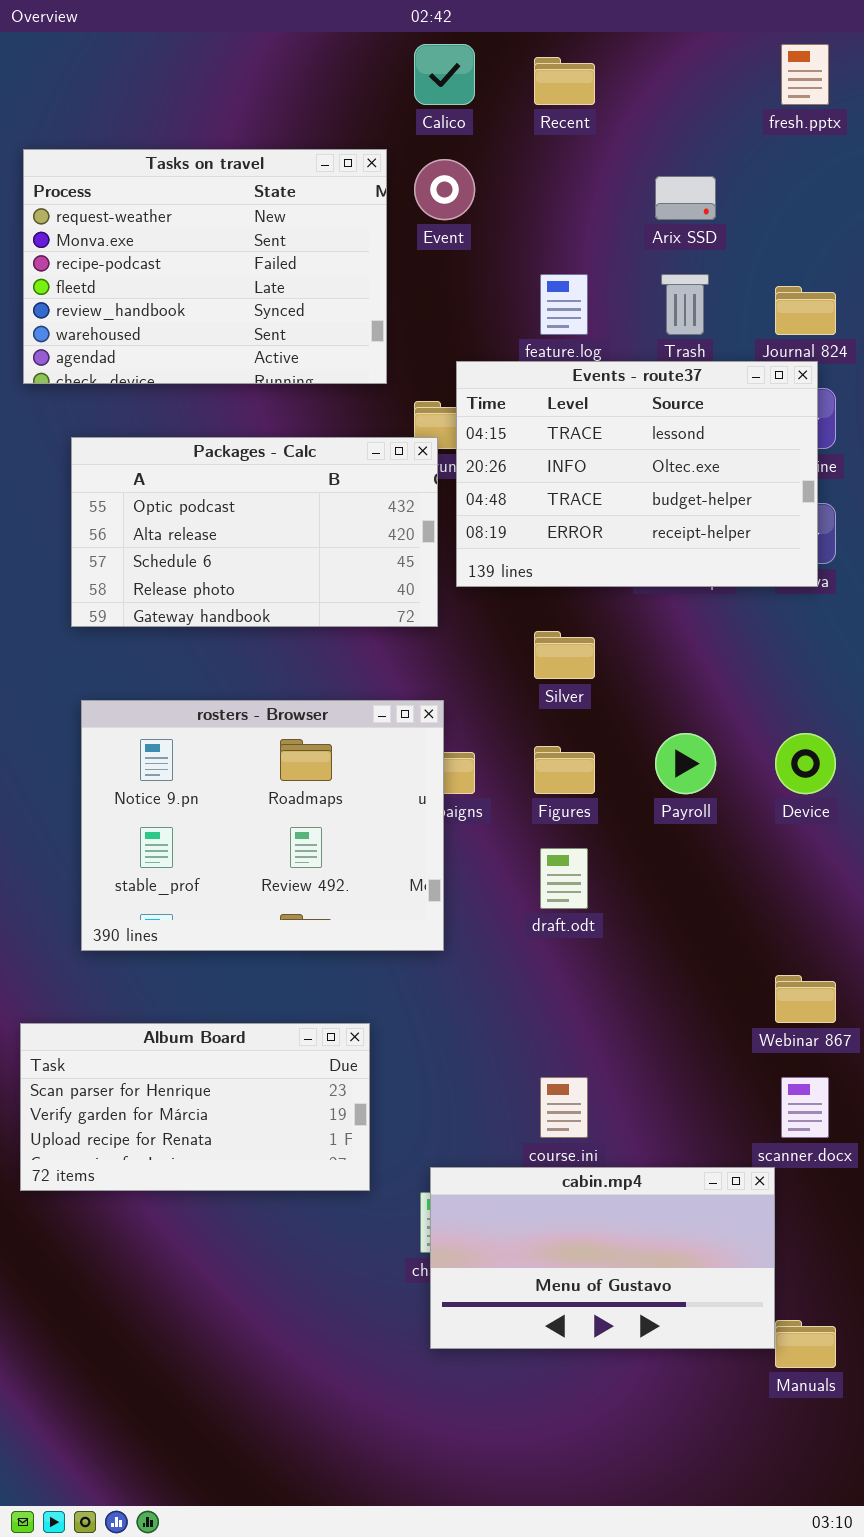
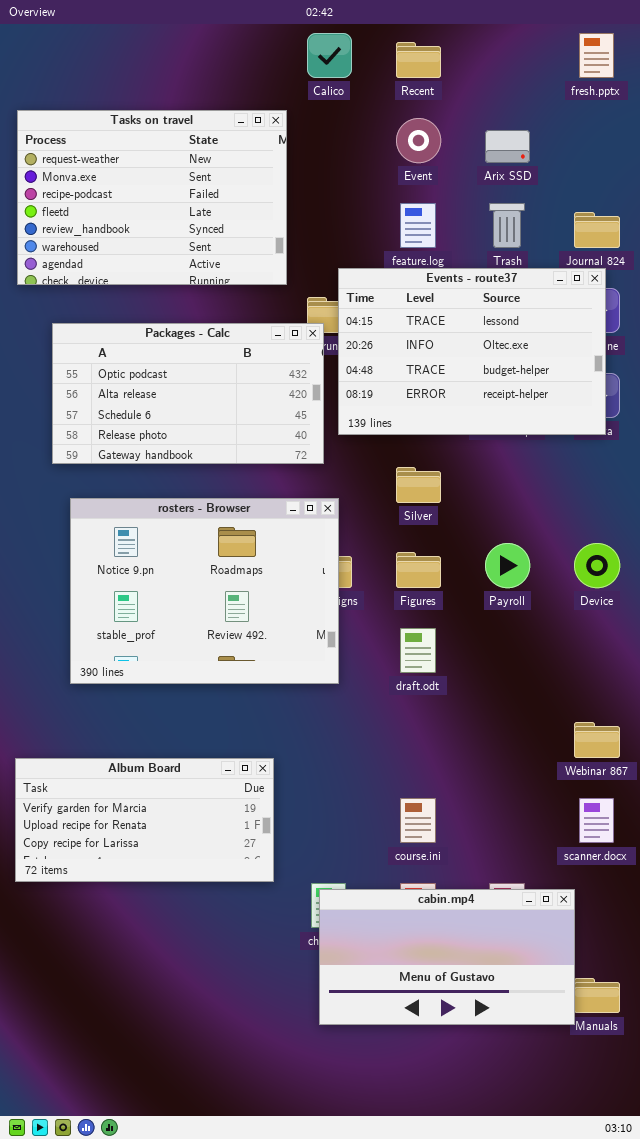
Event: [414,159,475,220] -> [396,118,441,163], moved
rosters - Browser: [81,700,444,951] -> [70,498,339,684], moved
Album Board: [20,1023,370,1191] -> [15,758,274,882], scrolled down 1 row
cabin.mp4: [430,1167,775,1349] -> [319,889,575,1025], moved

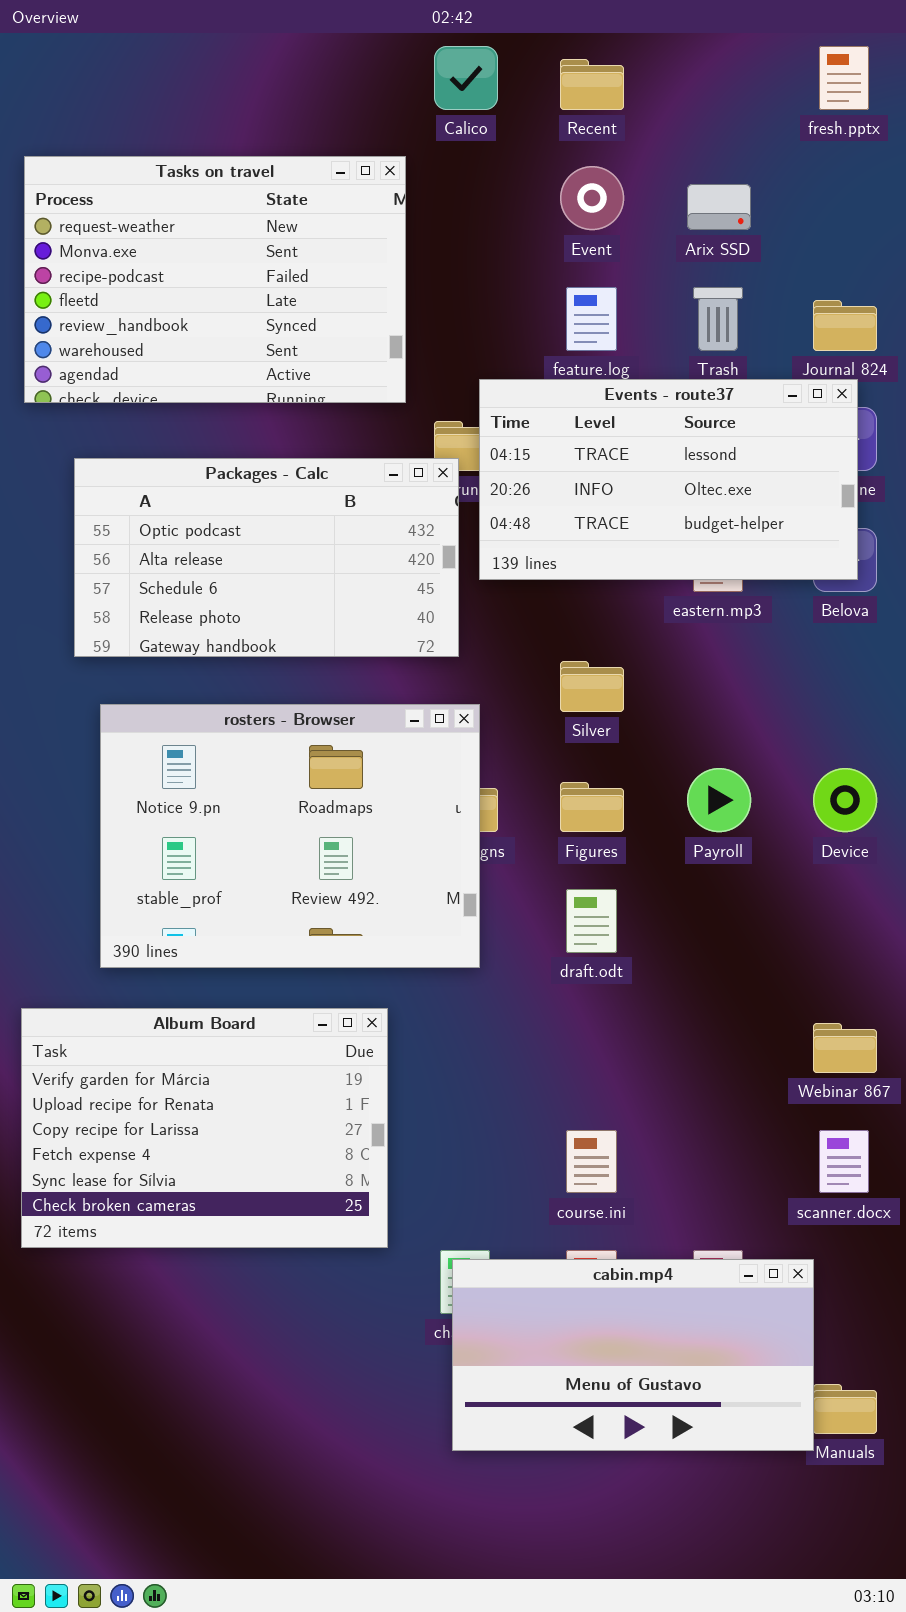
Events - route37: [338,268,606,435] -> [479,379,858,580], resized
Album Board: [15,758,274,882] -> [21,1008,388,1248], resized

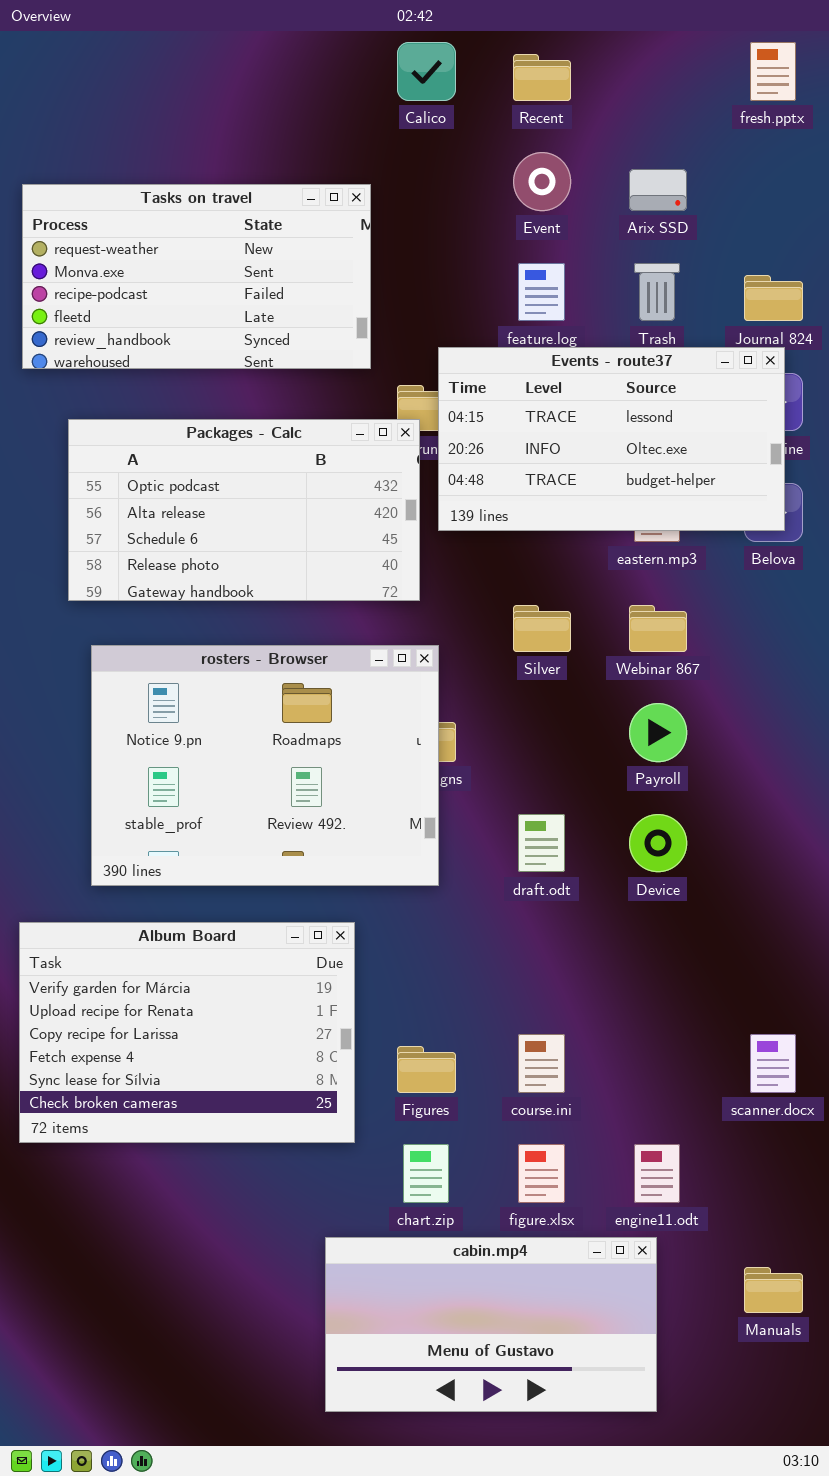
Tasks on travel: [24,156,406,403] -> [22,184,371,369], resized
Device: [813,768,877,832] -> [629,814,687,872], moved
Figures: [560,782,624,832] -> [397,1046,456,1093], moved
Webinar 867: [813,1023,877,1073] -> [629,605,687,652], moved
cabin.mp4: [452,1259,814,1451] -> [325,1237,657,1412], moved

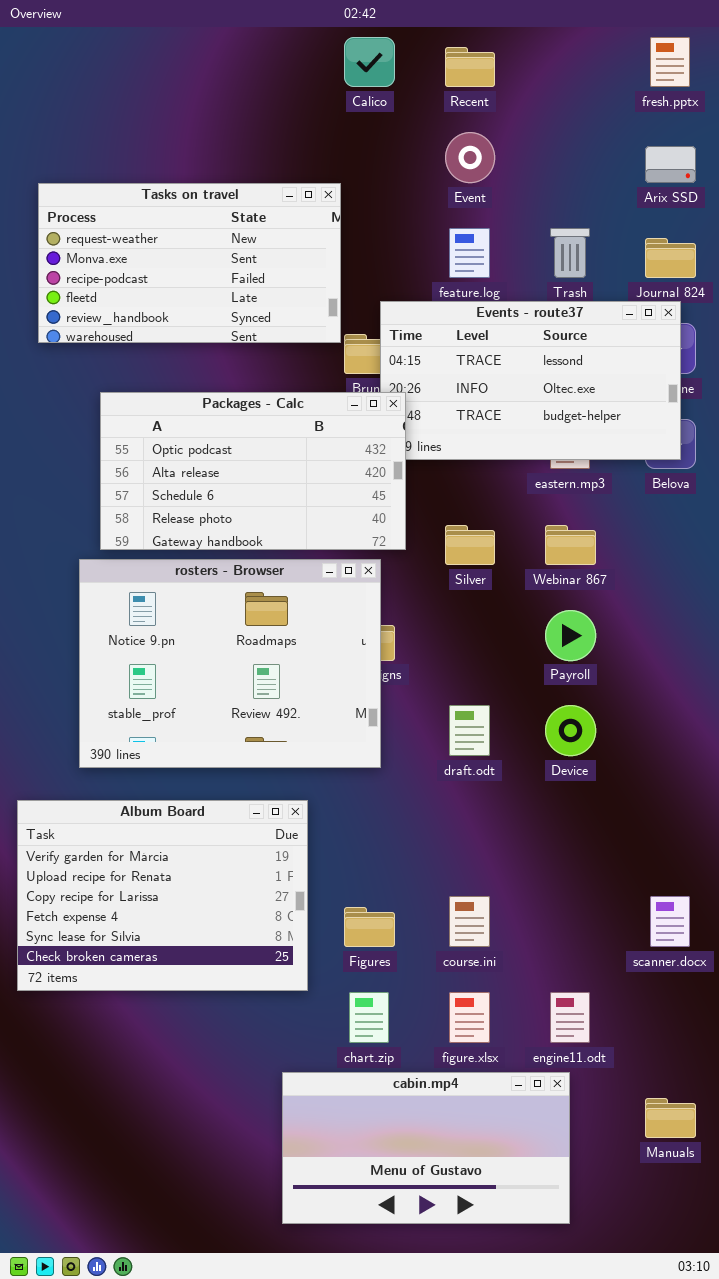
Arix SSD: [629,169,687,211] -> [645,146,696,183], moved
Tasks on travel: [22,184,371,369] -> [38,183,341,343], moved
Packages - Calc: [68,419,420,601] -> [100,392,406,550], moved

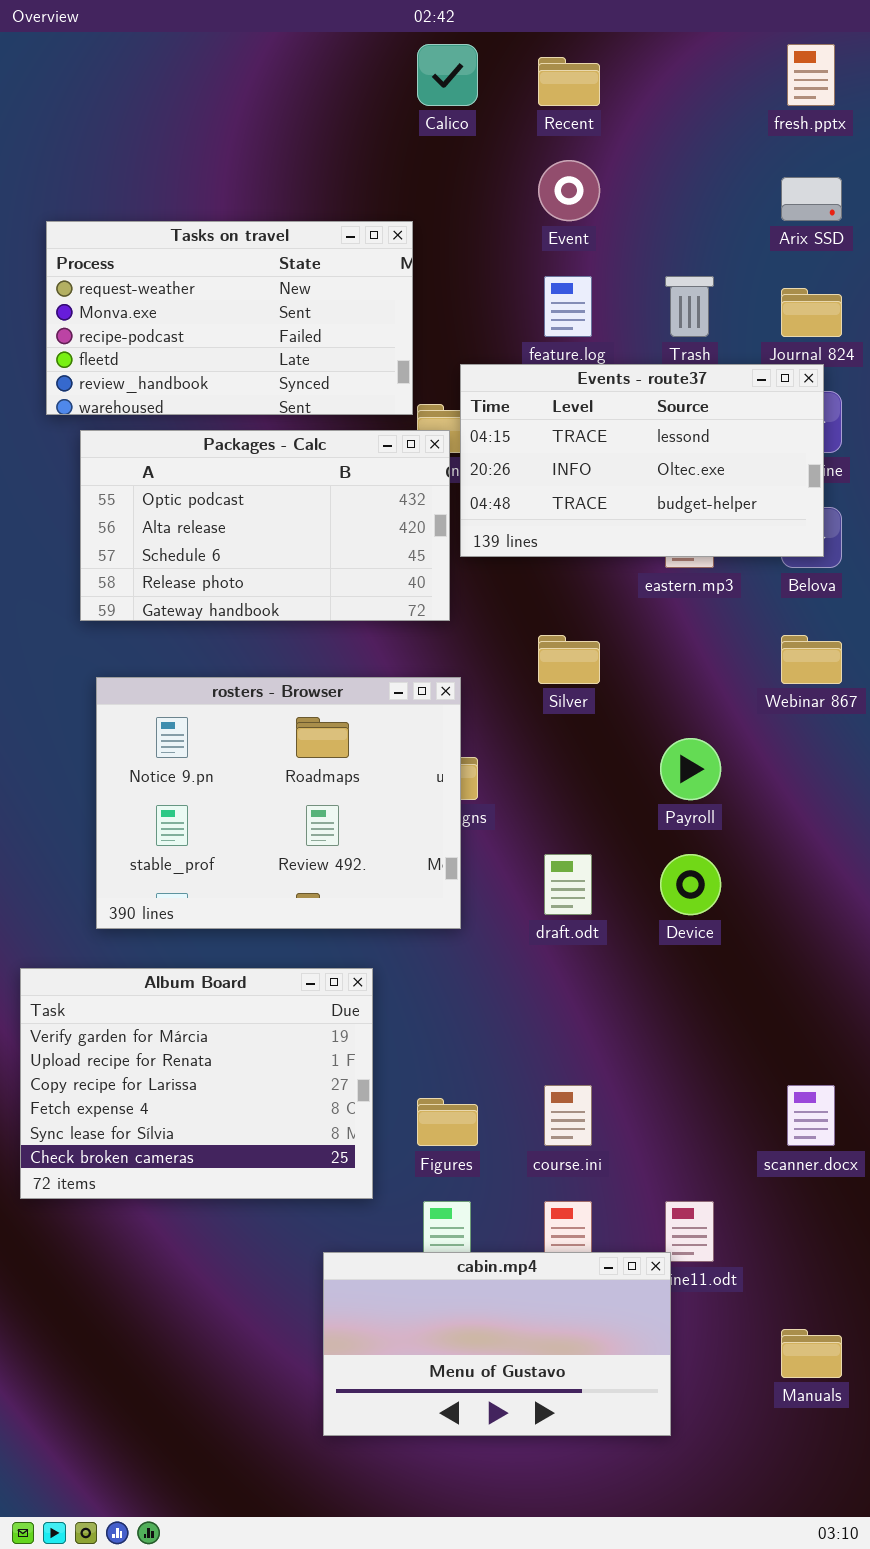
Packages - Calc: [100,392,406,550] -> [80,430,450,621], moved
Webinar 867: [545,525,596,565] -> [781,635,842,684], moved
cabin.mp4: [282,1072,570,1224] -> [323,1252,671,1436], moved

